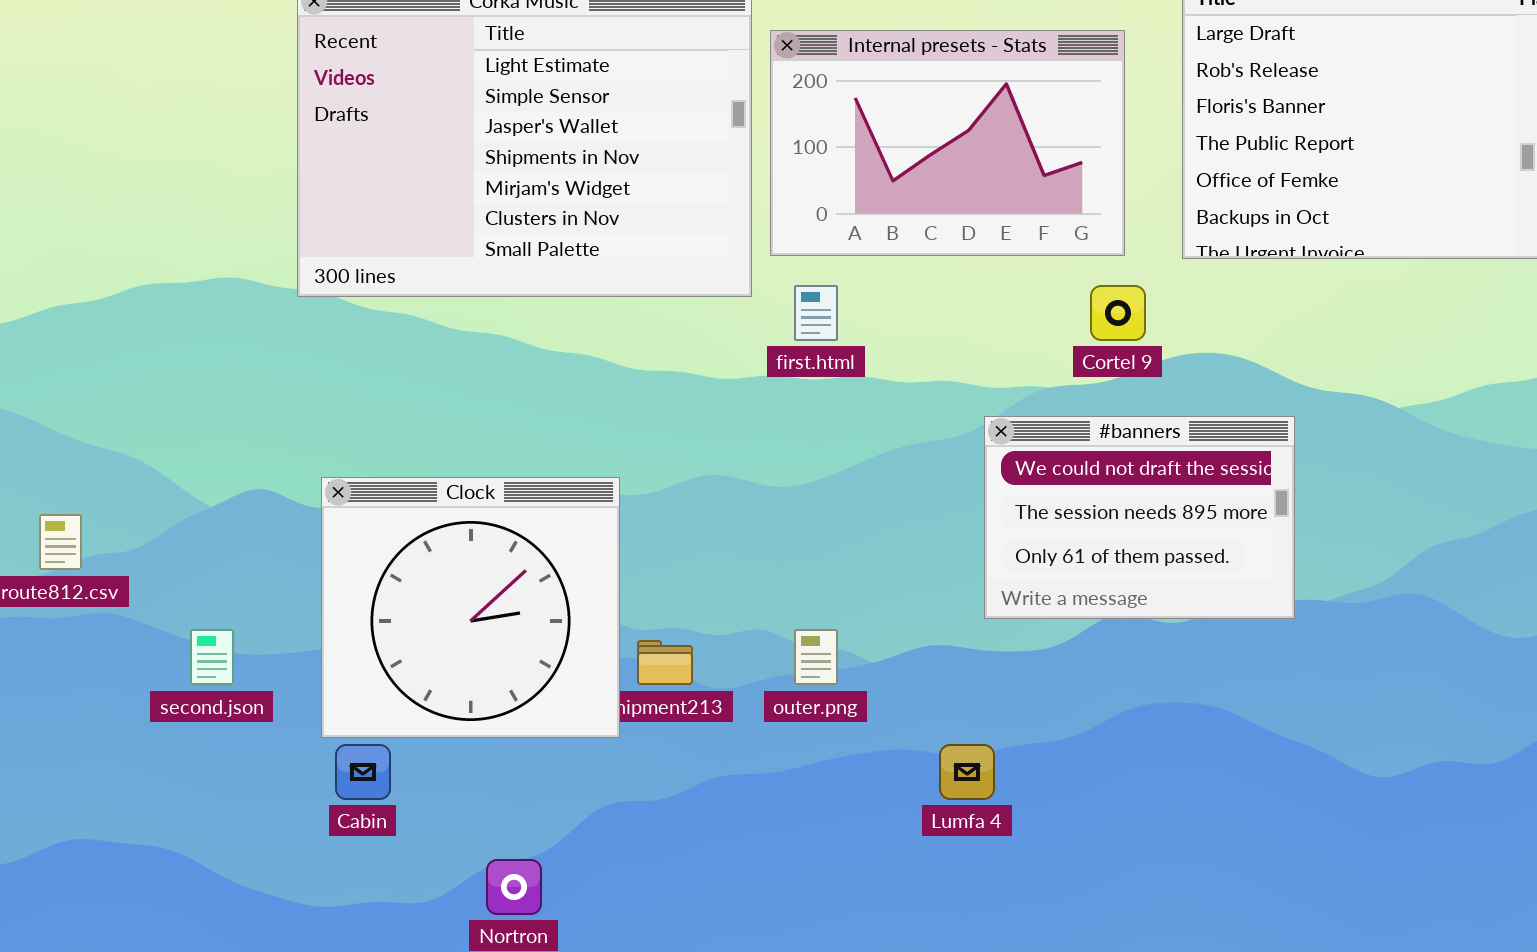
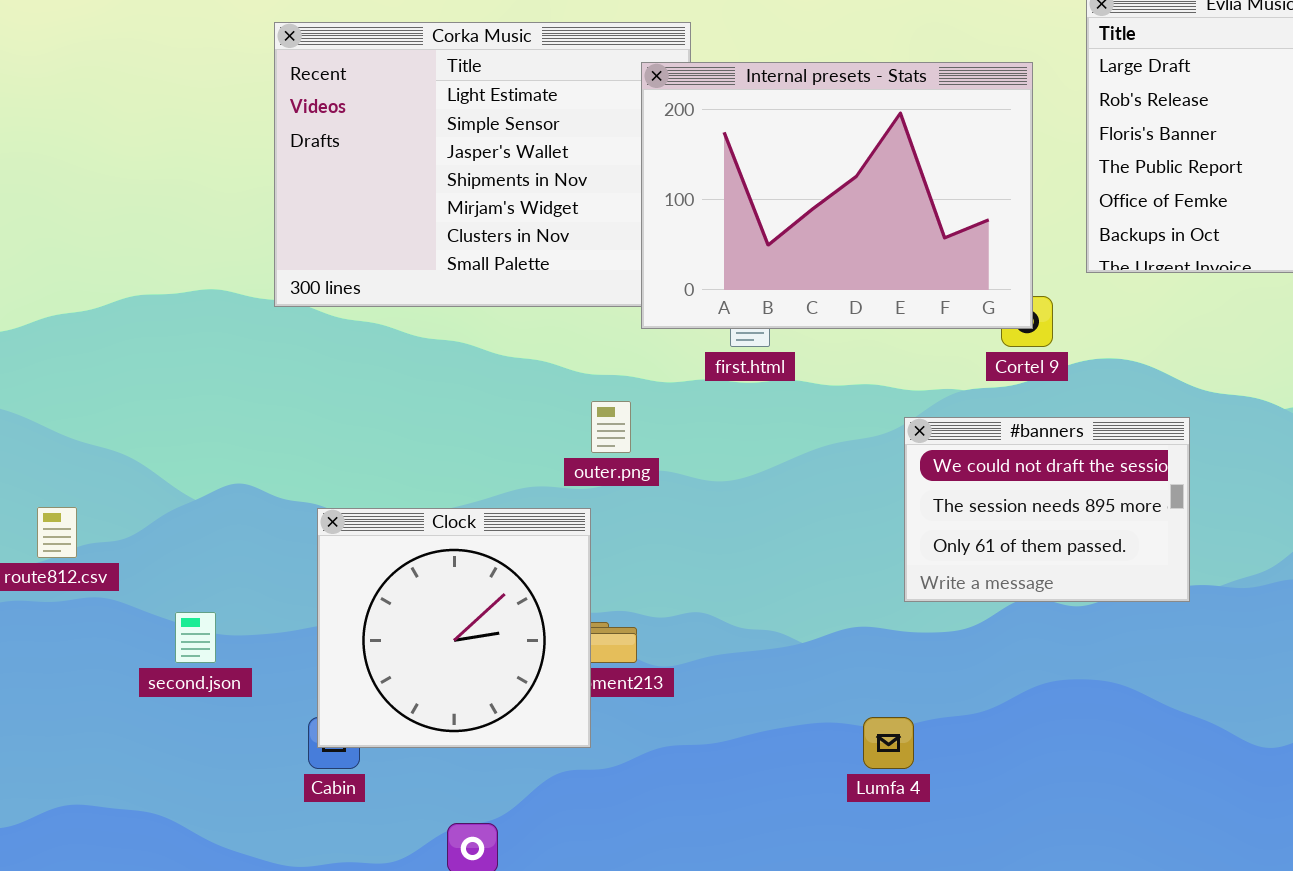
Internal presets - Stats: [770,30,1125,256] -> [641,62,1033,329], resized
Clock: [321,477,620,738] -> [317,508,591,748], moved
outer.png: [794,629,838,685] -> [591,401,631,453], moved

